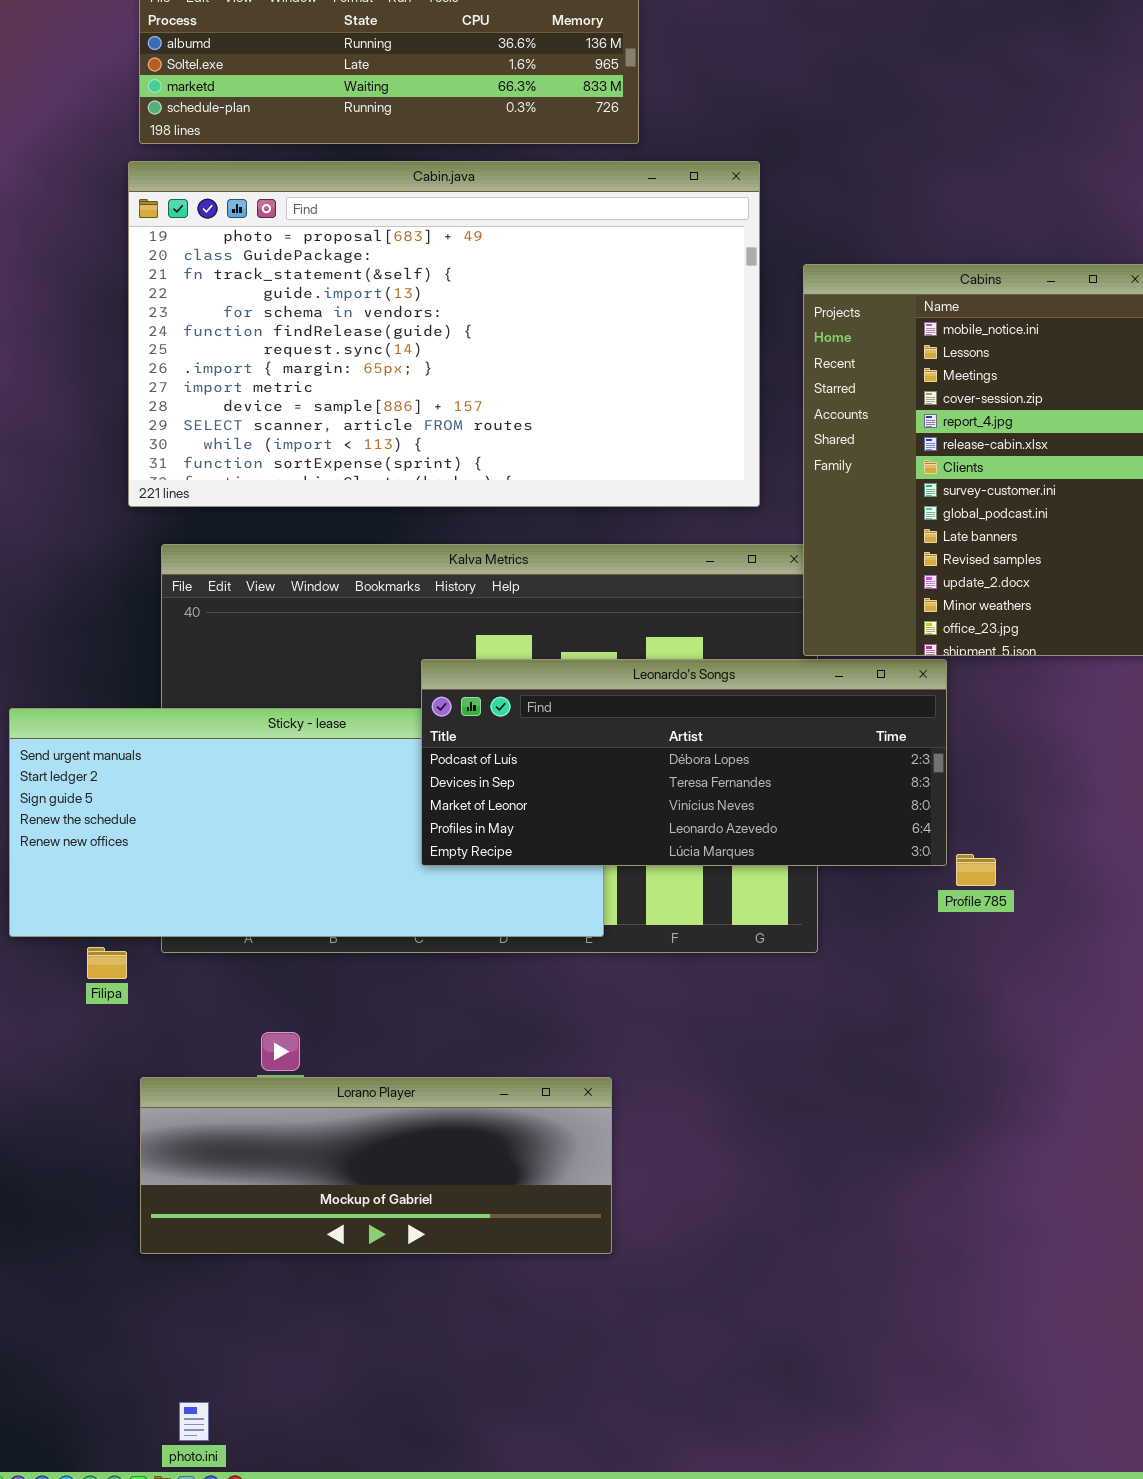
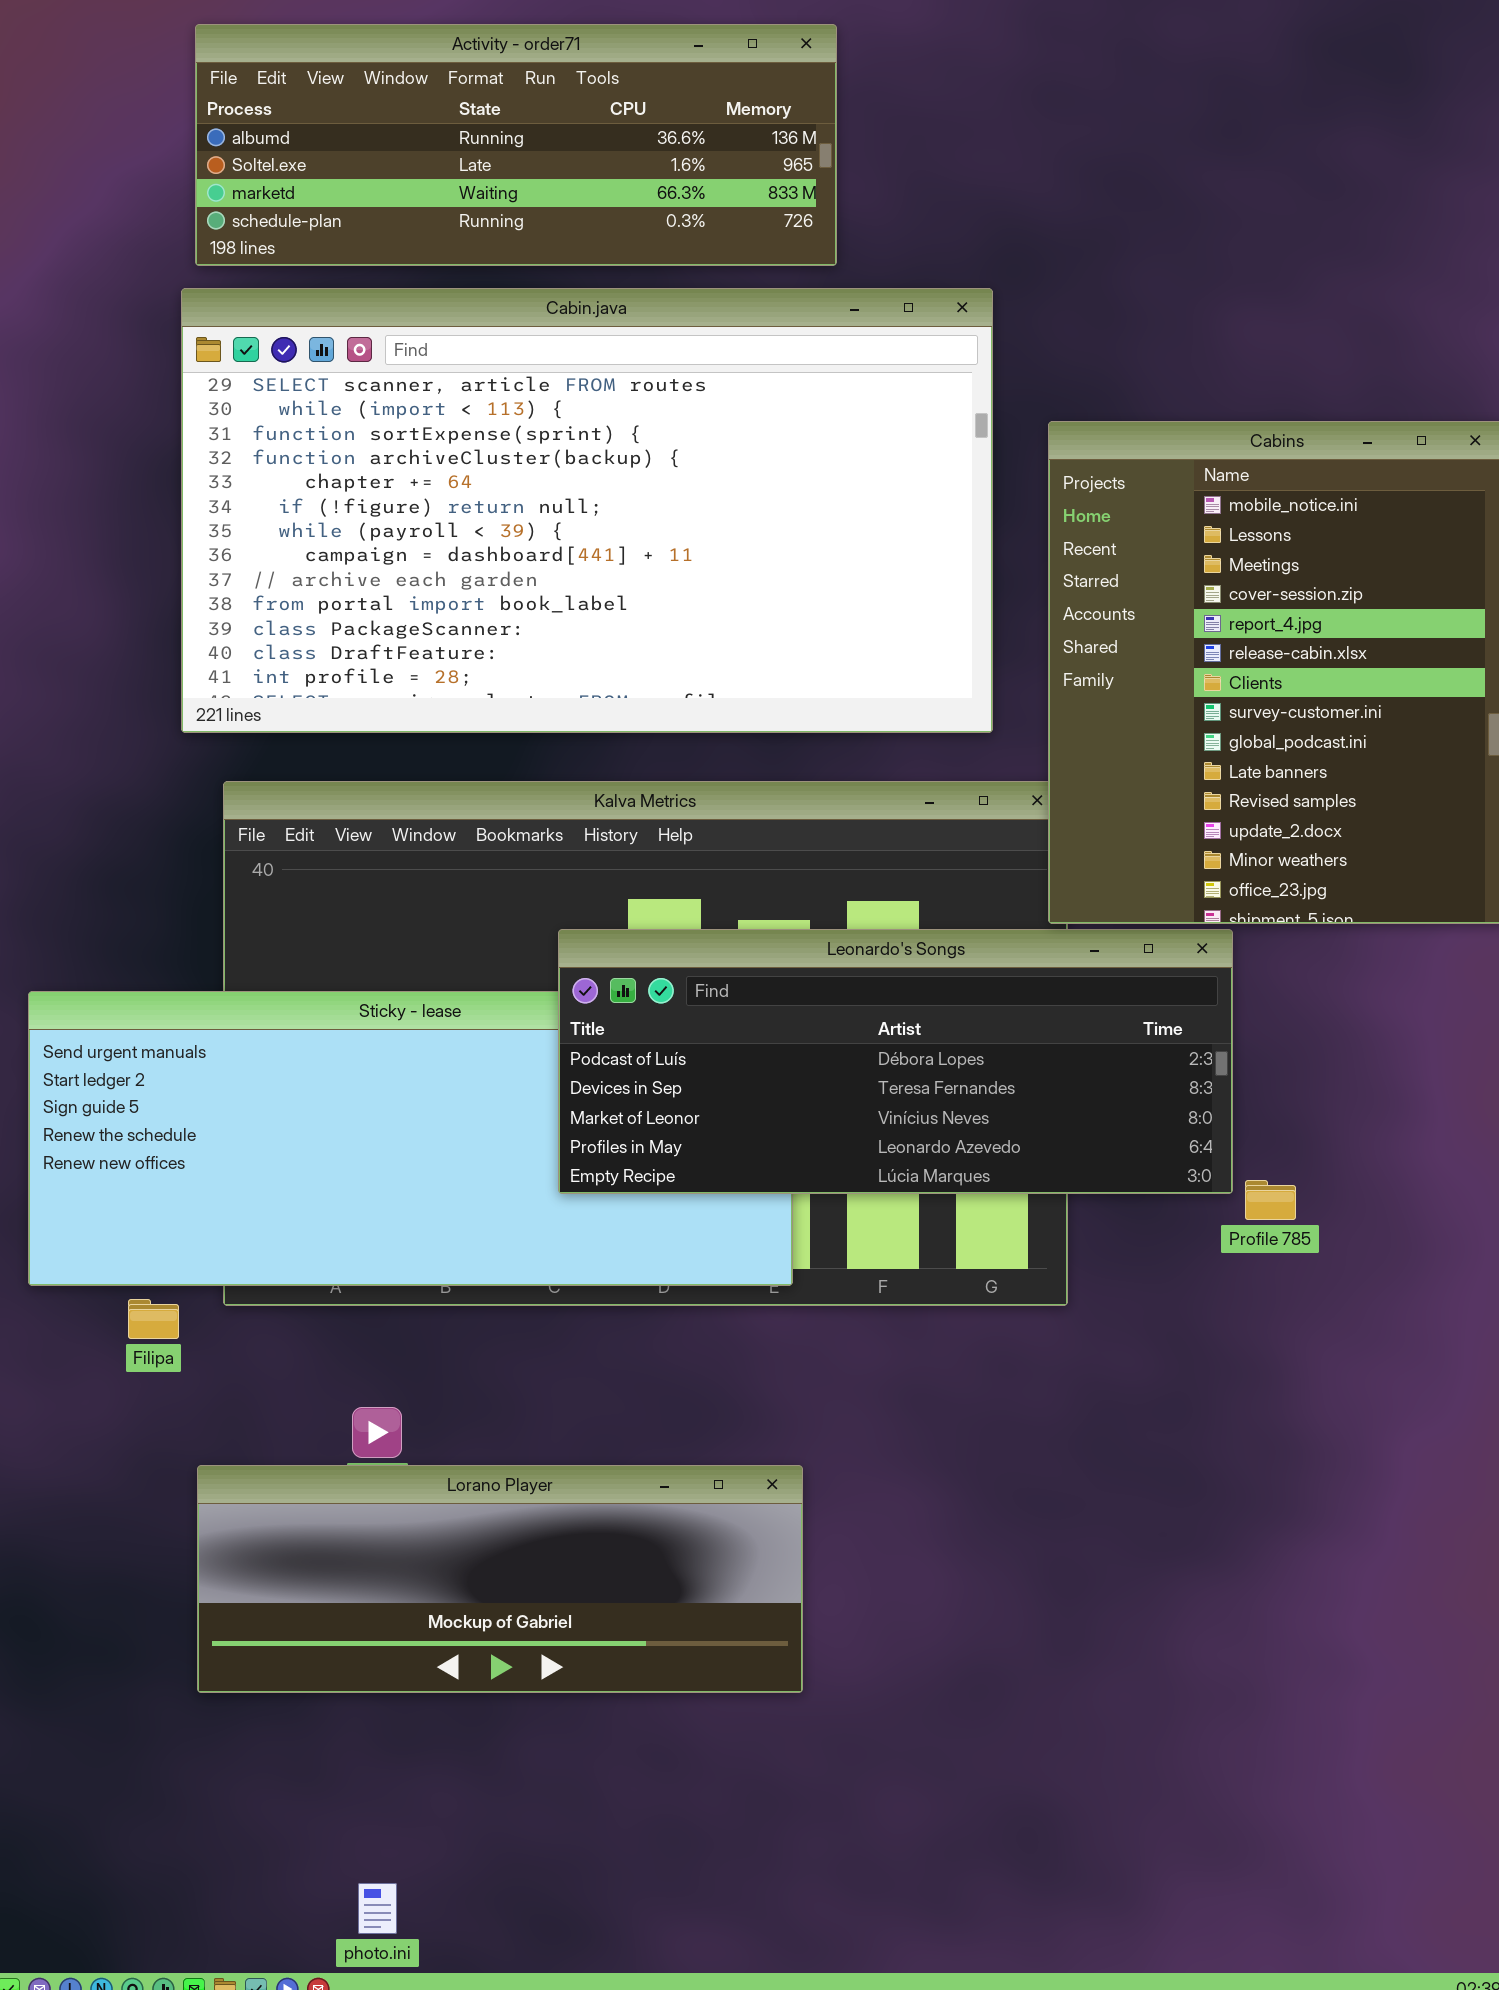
Cabin.java: [128,161,760,507] -> [181,288,993,733], scrolled down 10 rows
photo.ini: [179,1402,209,1441] -> [358,1883,397,1934], moved

